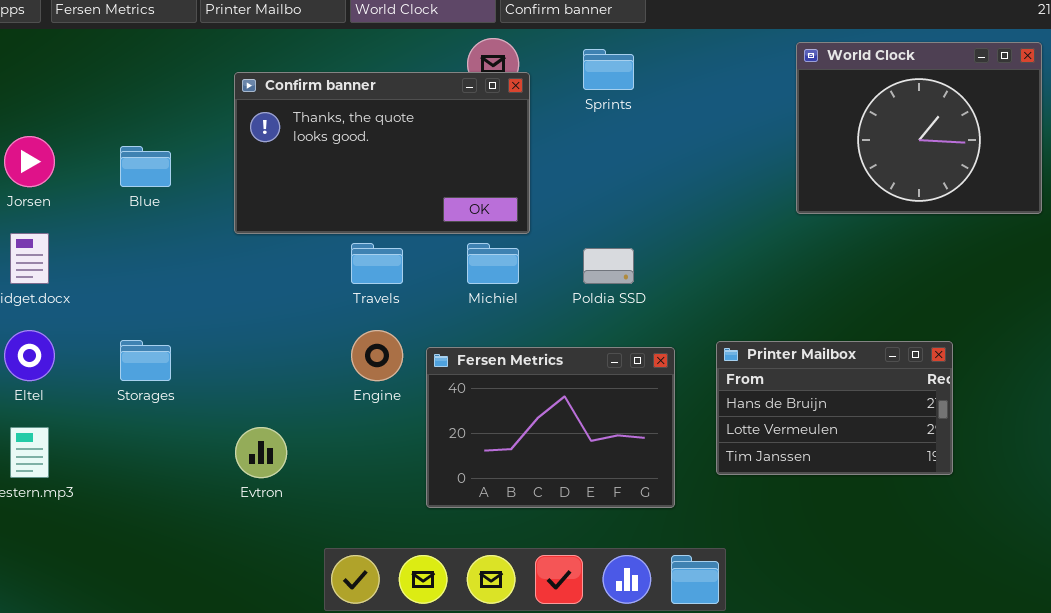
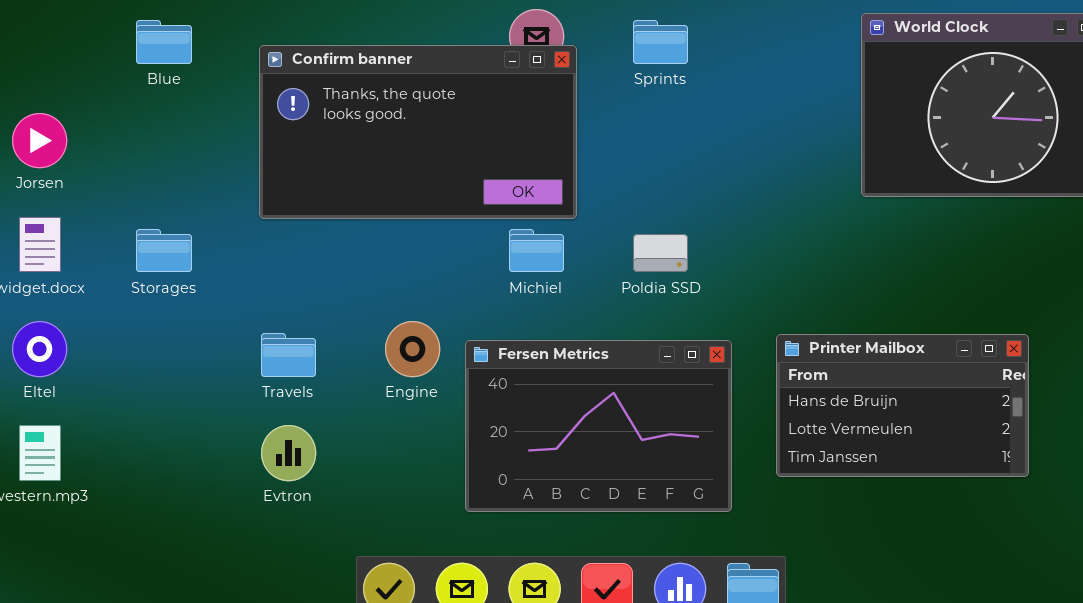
Blue: [120,146,171,187] -> [136,20,192,64], moved
Travels: [351,243,403,284] -> [261,333,316,377], moved
Storages: [120,340,171,381] -> [136,229,192,272], moved

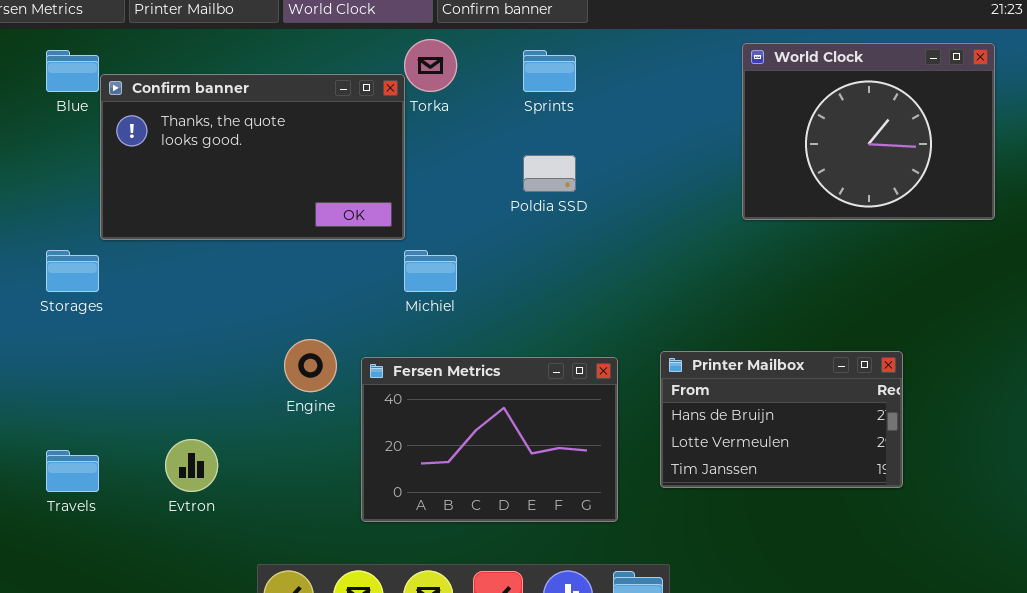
Confirm banner: [259,45,577,219] -> [100,74,405,240], moved
Poldia SSD: [633,234,688,272] -> [523,155,576,192], moved
Travels: [261,333,316,377] -> [46,450,99,492], moved

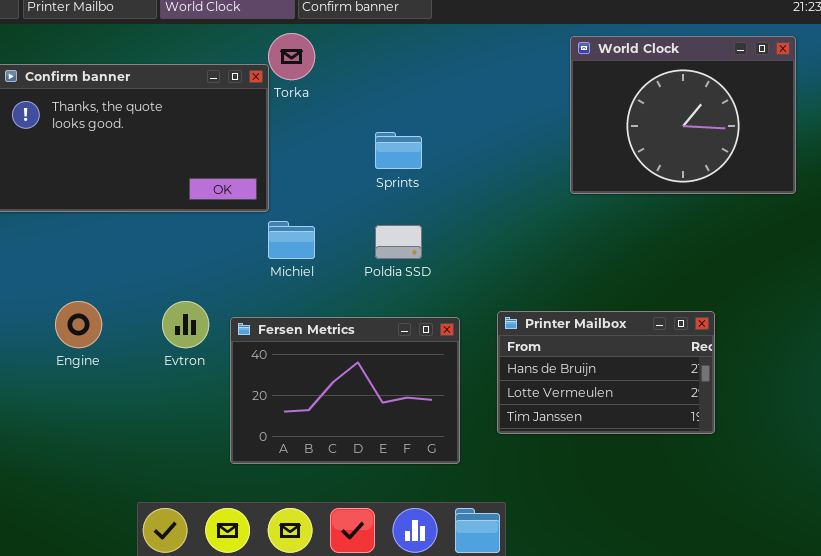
Sprints: [523,50,576,92] -> [375,132,422,169], moved
Poldia SSD: [523,155,576,192] -> [375,225,422,259], moved
Engine: [284,339,337,392] -> [55,301,102,348], moved
Evtron: [165,439,218,492] -> [162,301,209,348], moved

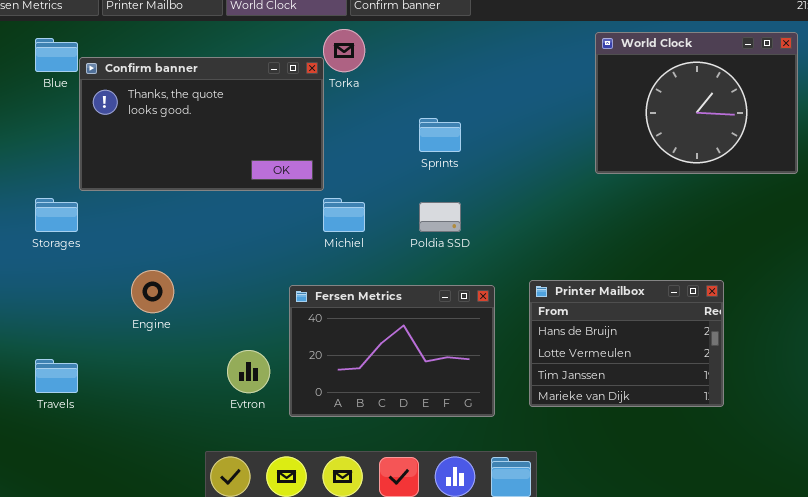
Evtron: [162,301,209,348] -> [227,350,270,393], moved
Printer Mailbox: [497,311,715,434] -> [529,280,724,407], resized

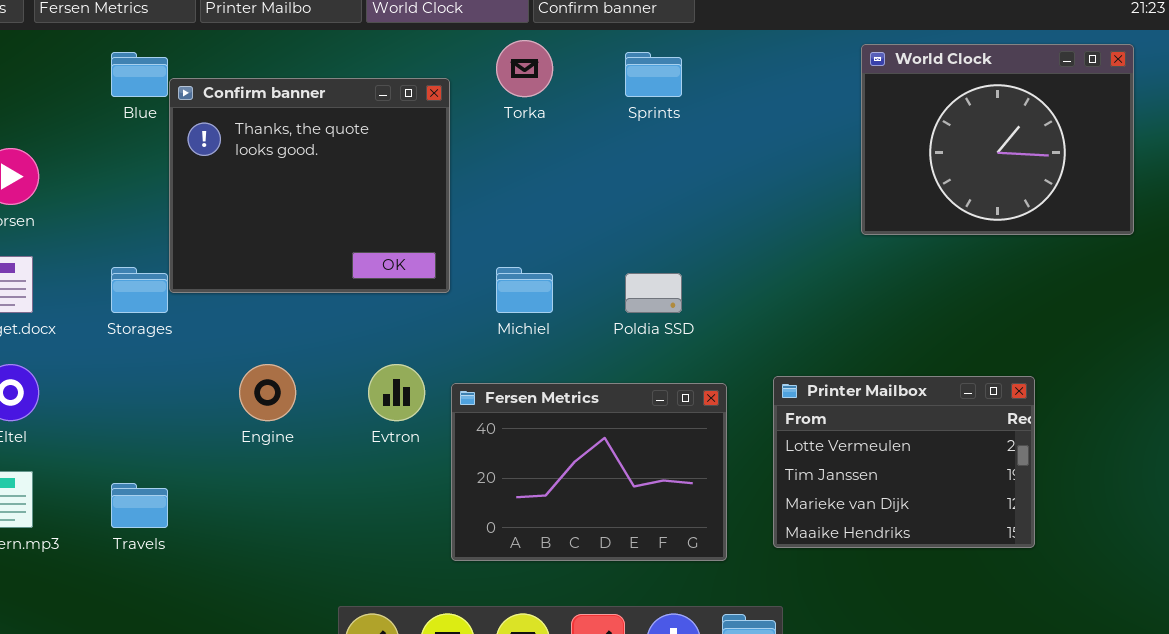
Confirm banner: [79,57,324,191] -> [169,78,450,293], resized
Sprints: [419,118,461,152] -> [625,52,682,97], moved
Printer Mailbox: [529,280,724,407] -> [773,376,1035,548], scrolled down 1 row
Evtron: [227,350,270,393] -> [368,364,425,421], moved

